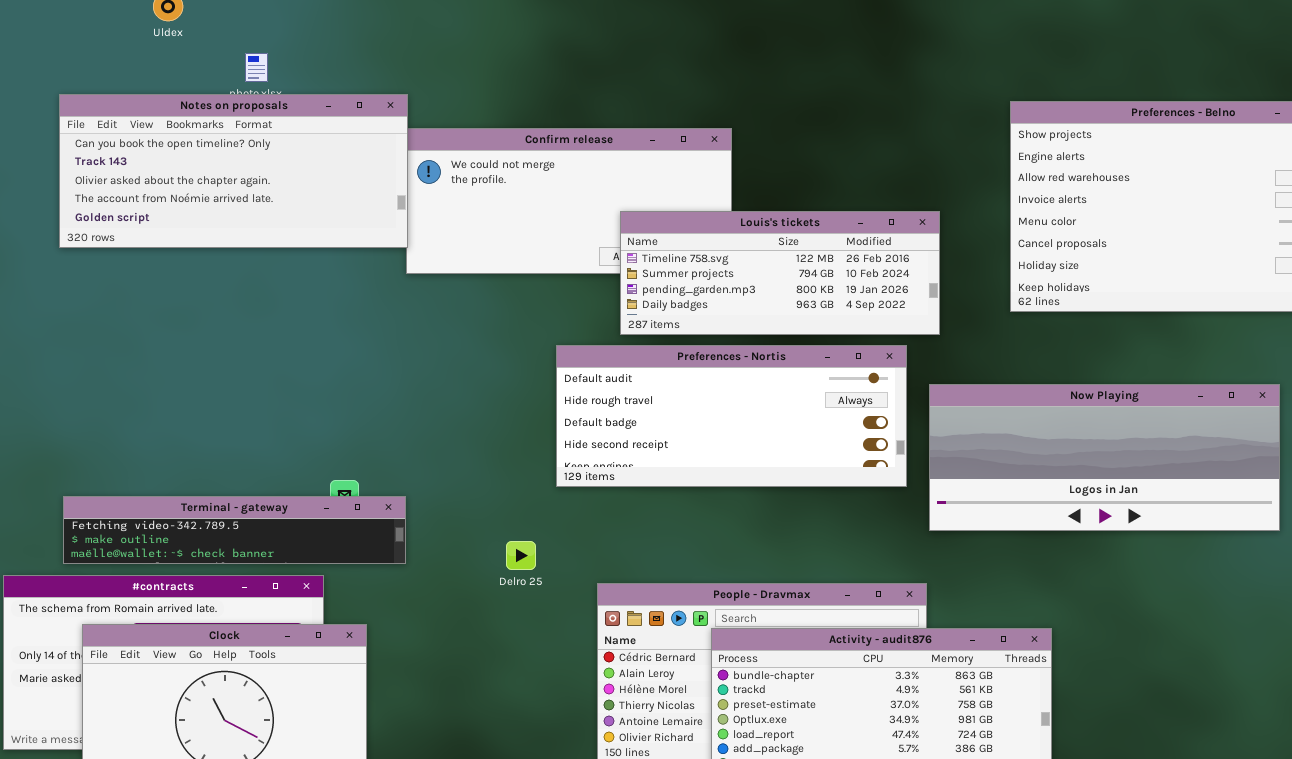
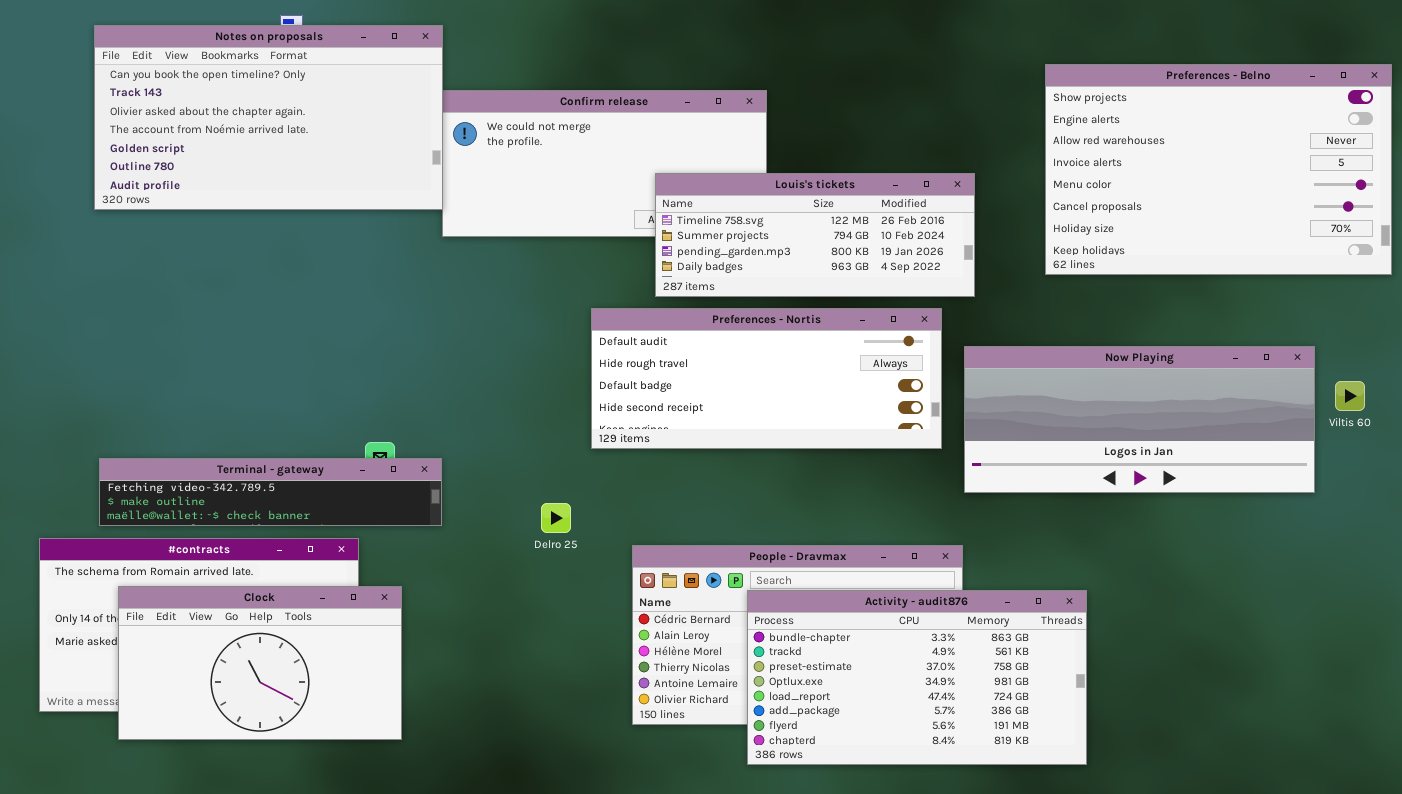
Notes on proposals: [59,94,408,248] -> [94,25,443,210], resized

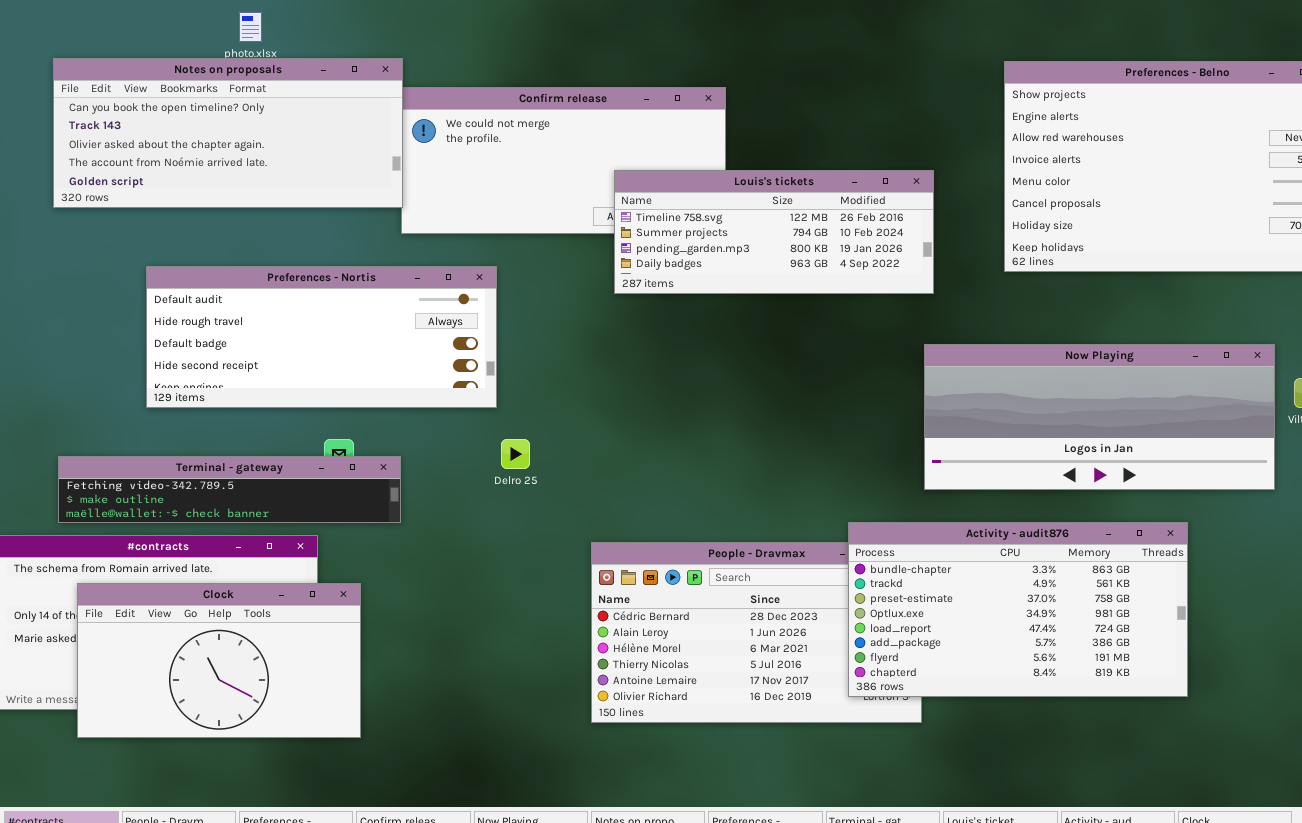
Notes on proposals: [94,25,443,210] -> [53,58,403,208], resized
Preferences - Nortis: [591,308,942,449] -> [146,266,497,408], moved
Delro 25: [541,503,571,533] -> [501,439,530,469], moved
Activity - audit876: [747,590,1087,765] -> [848,522,1188,697], moved

